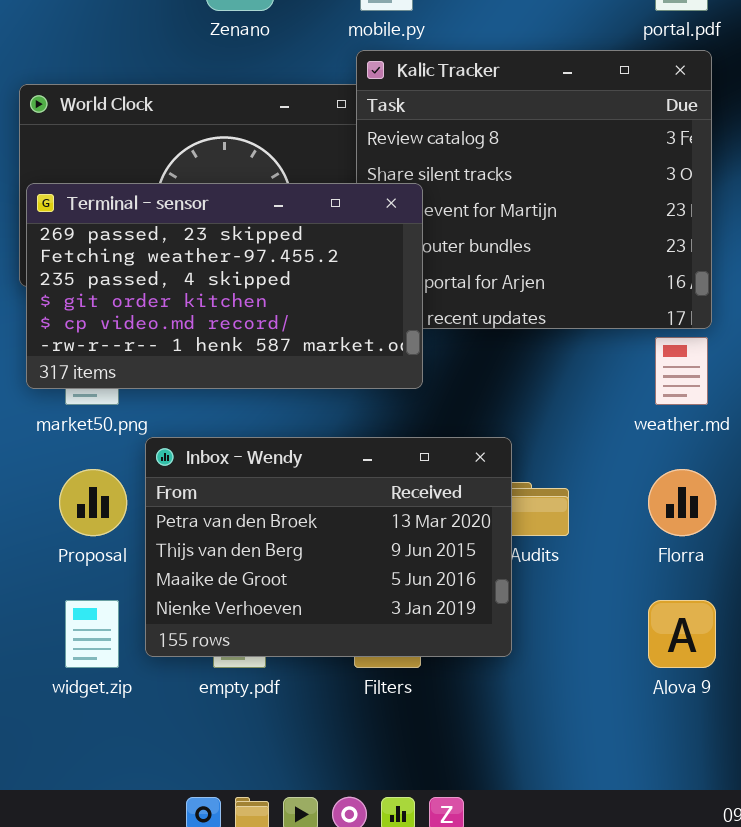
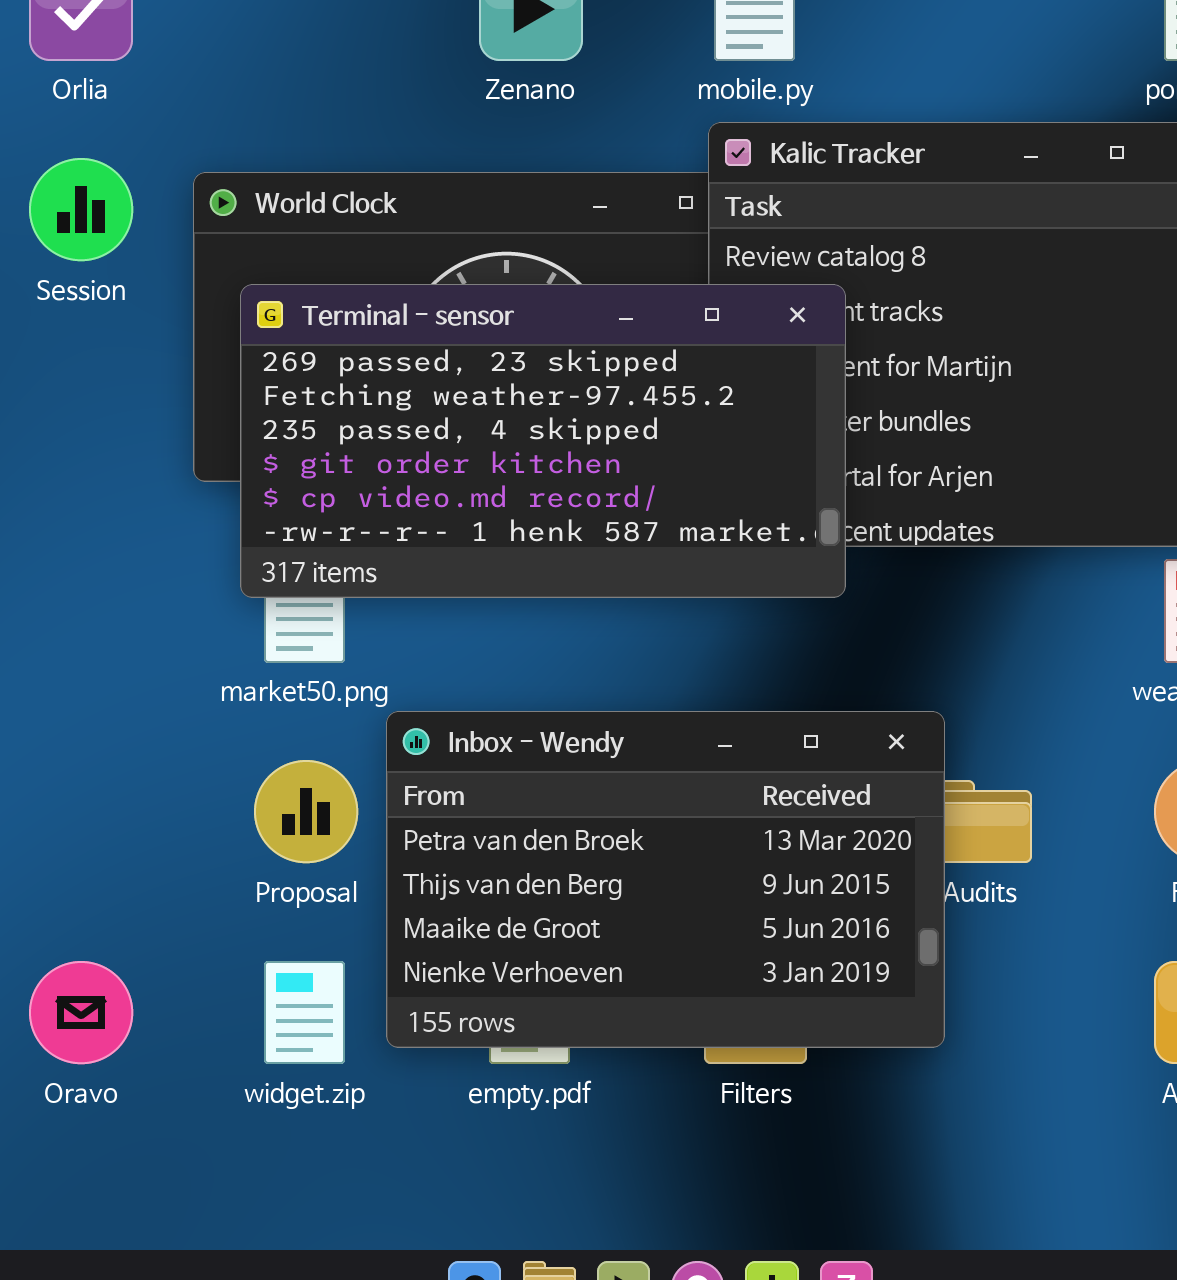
Terminal - sensor: [26,183,423,389] -> [240,284,846,598], moved

